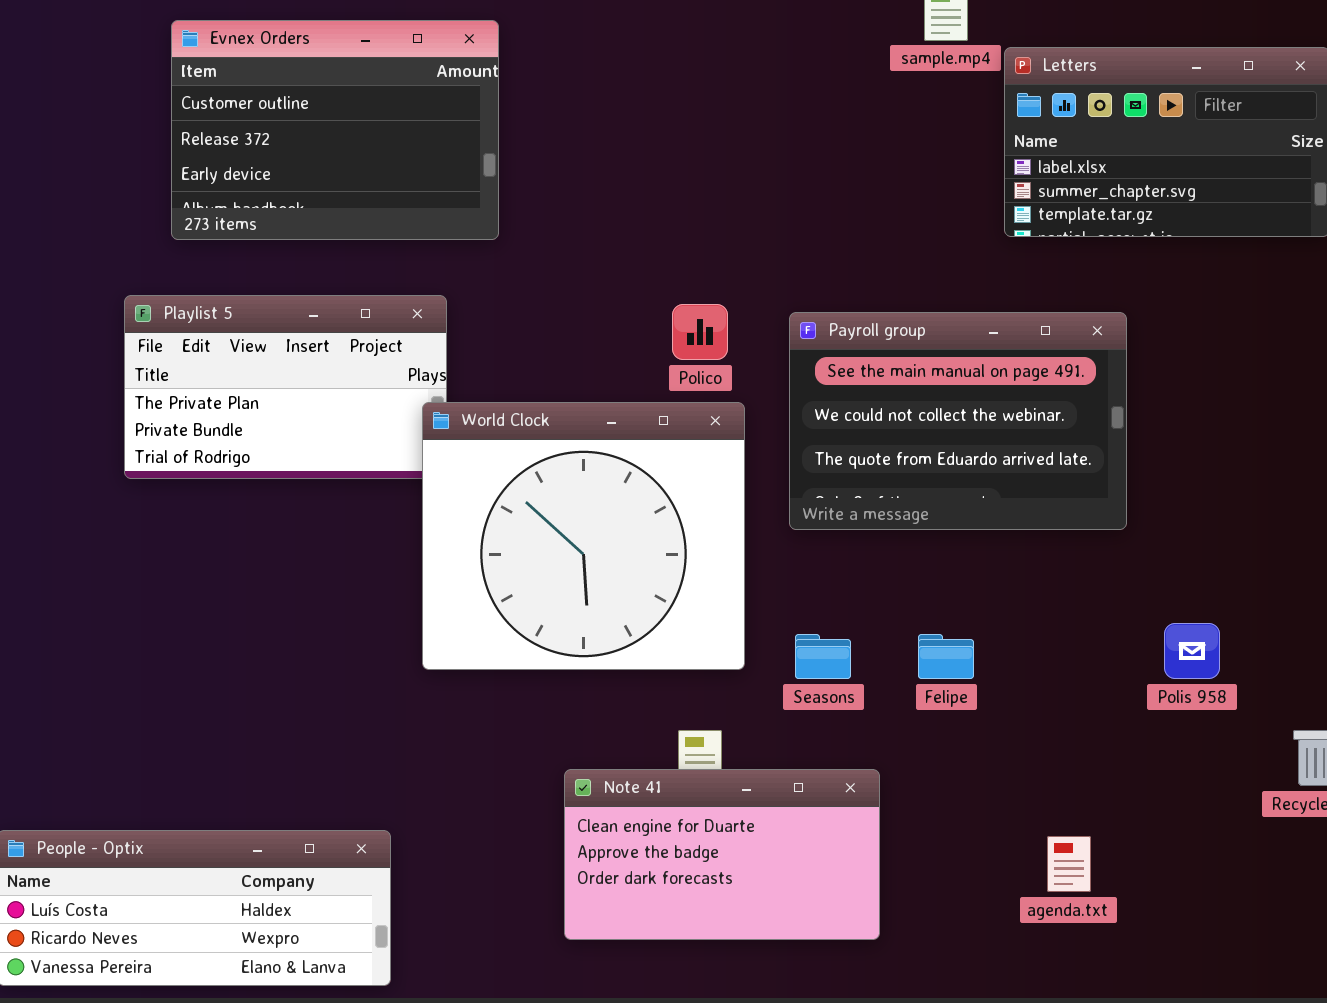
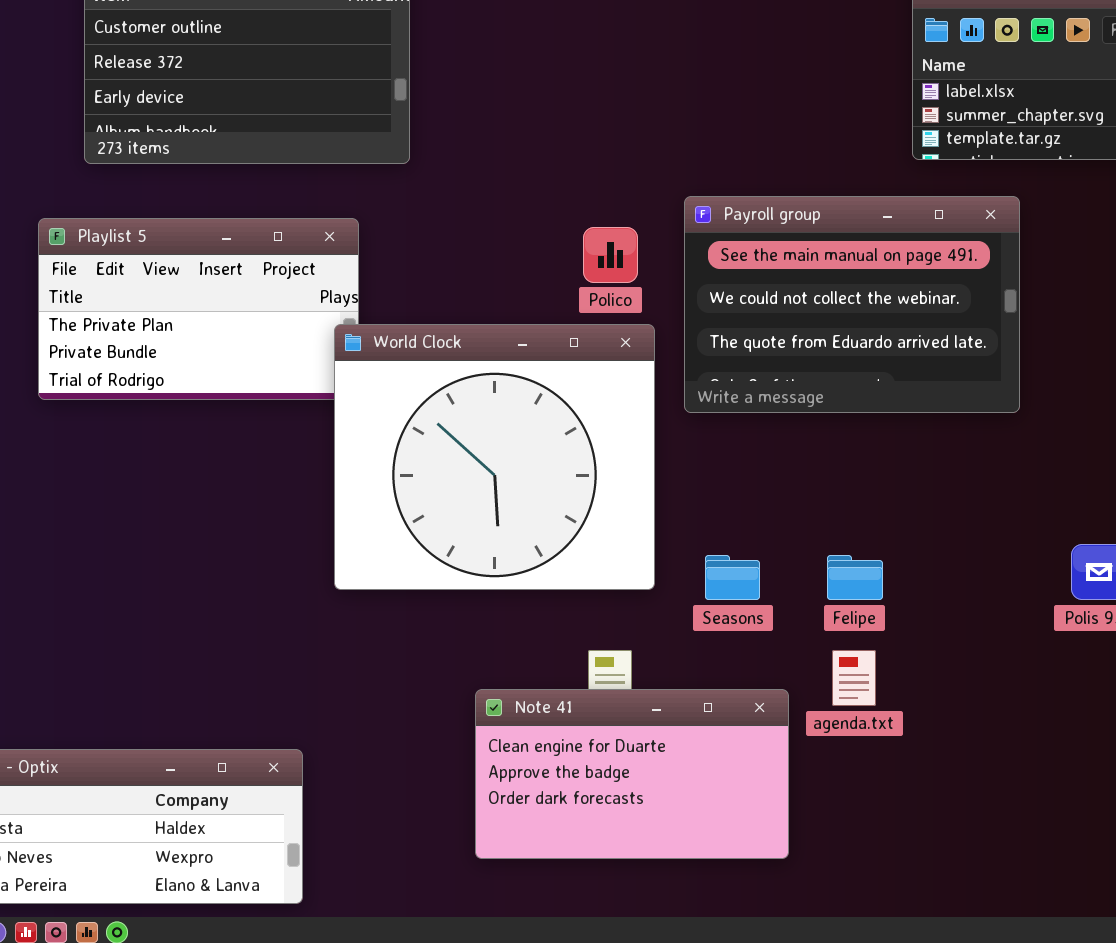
Payroll group: [789,312,1127,530] -> [684,196,1020,413], moved
agenda.txt: [1047,836,1091,892] -> [832,650,876,706], moved

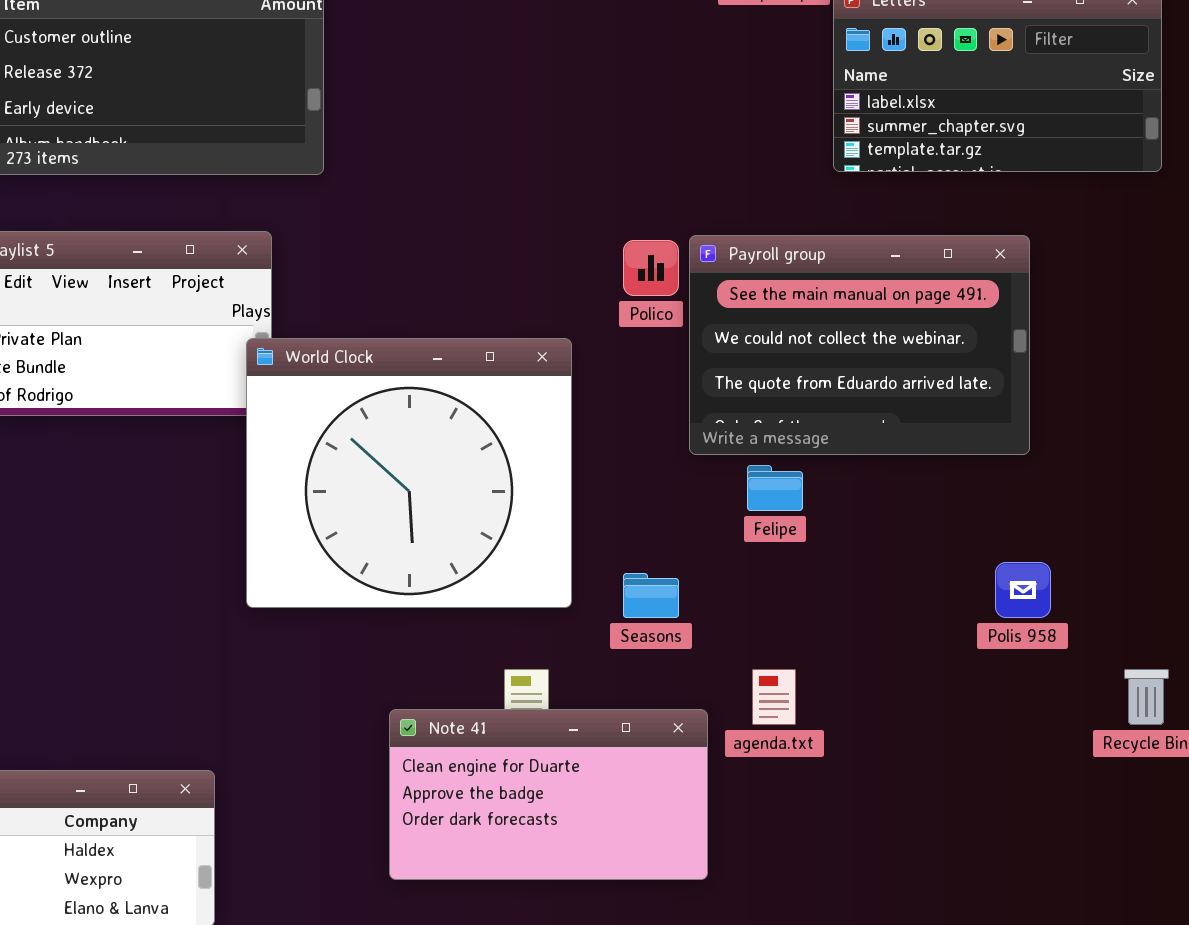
Payroll group: [684,196,1020,413] -> [689,235,1030,455], moved
Polico: [583,227,638,283] -> [623,240,679,296], moved
Felipe: [827,555,883,600] -> [747,465,803,511], moved

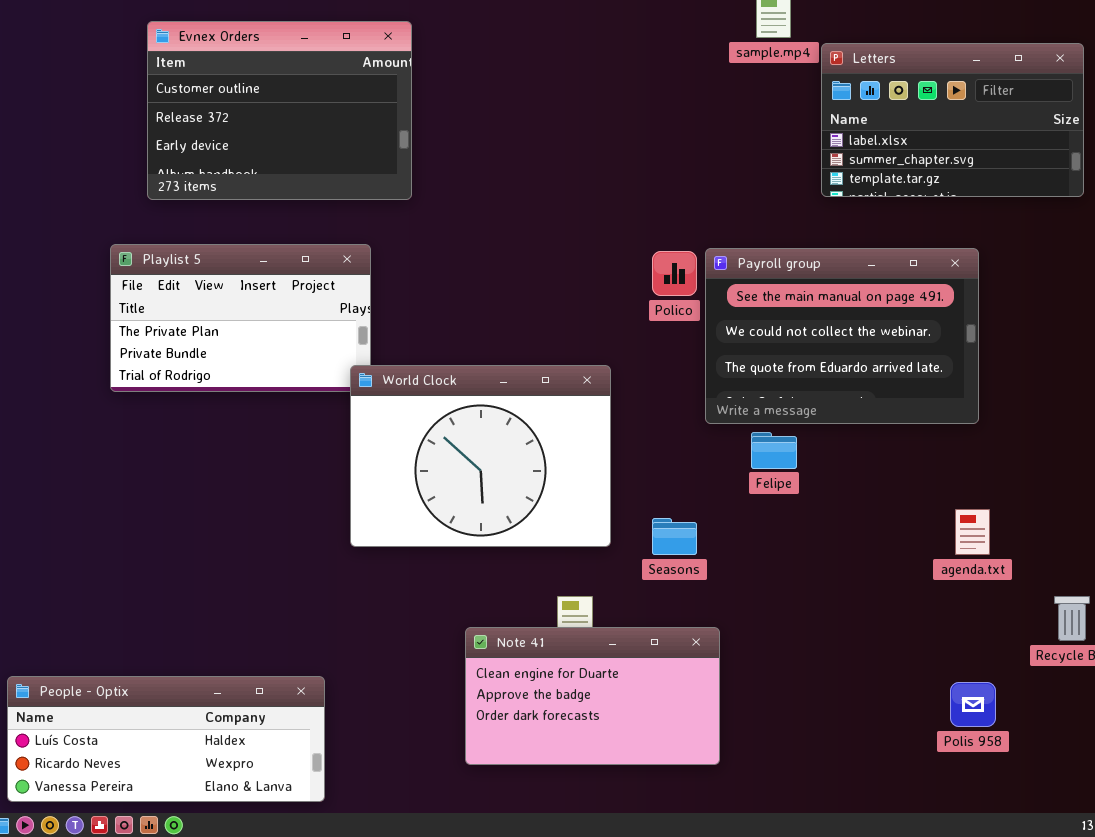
World Clock: [246,338,572,608] -> [350,365,611,547], resized
Polis 958: [995,562,1051,618] -> [950,682,996,727], moved
agenda.txt: [752,669,796,725] -> [955,509,990,555], moved

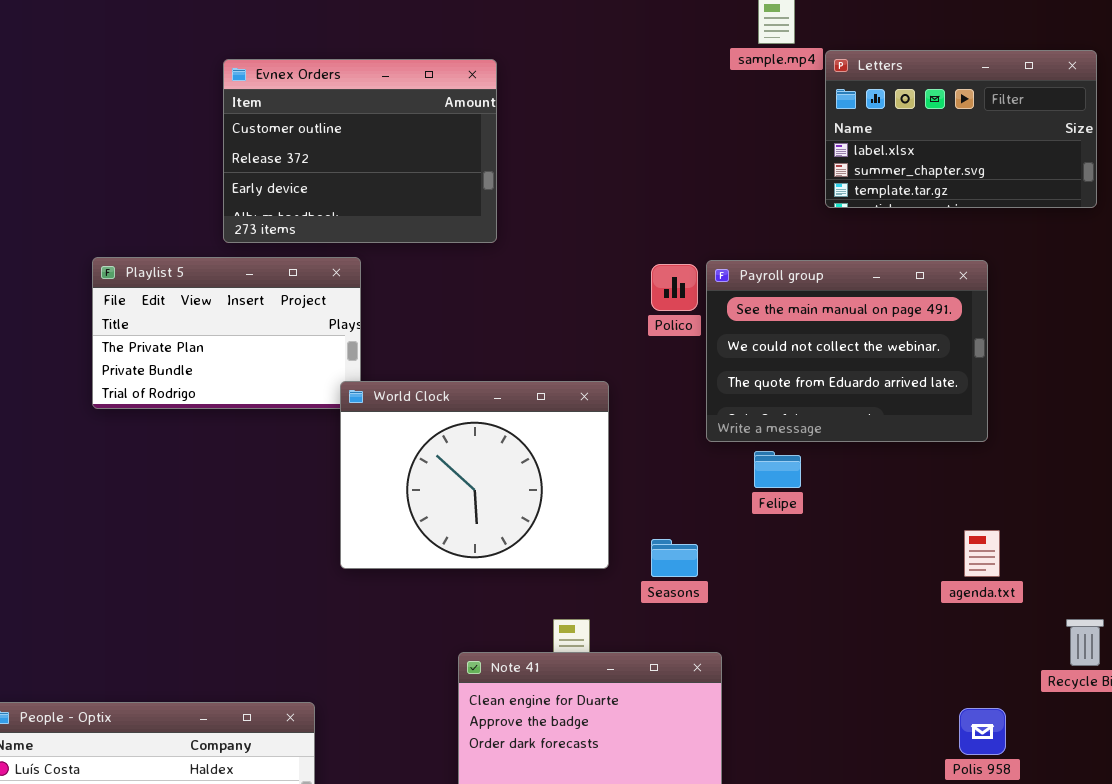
Evnex Orders: [147,21,412,200] -> [223,59,497,243], moved

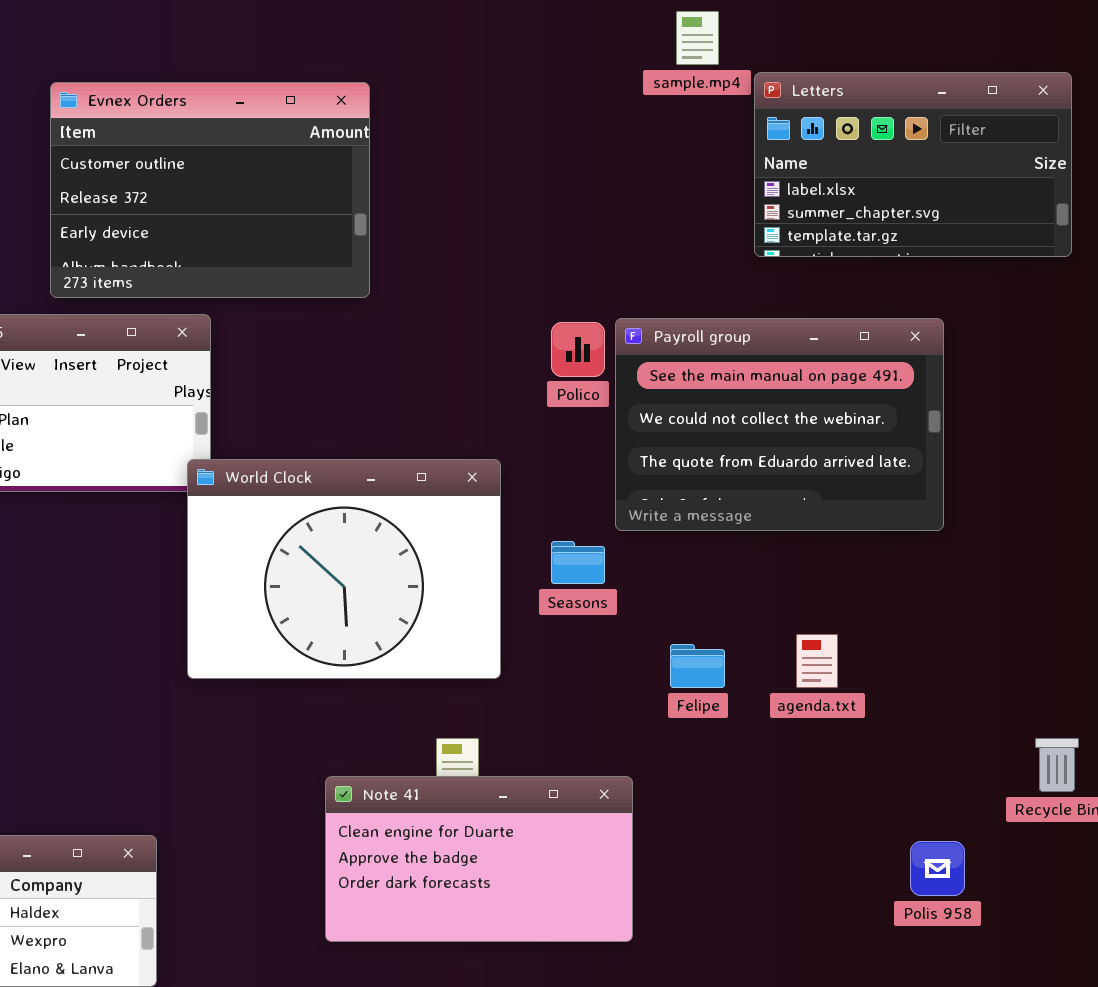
Felipe: [754,451,801,488] -> [670,644,725,688], moved
agenda.txt: [964,530,1000,577] -> [796,634,838,688], moved
Seasons: [651,539,698,577] -> [551,541,605,584], moved

